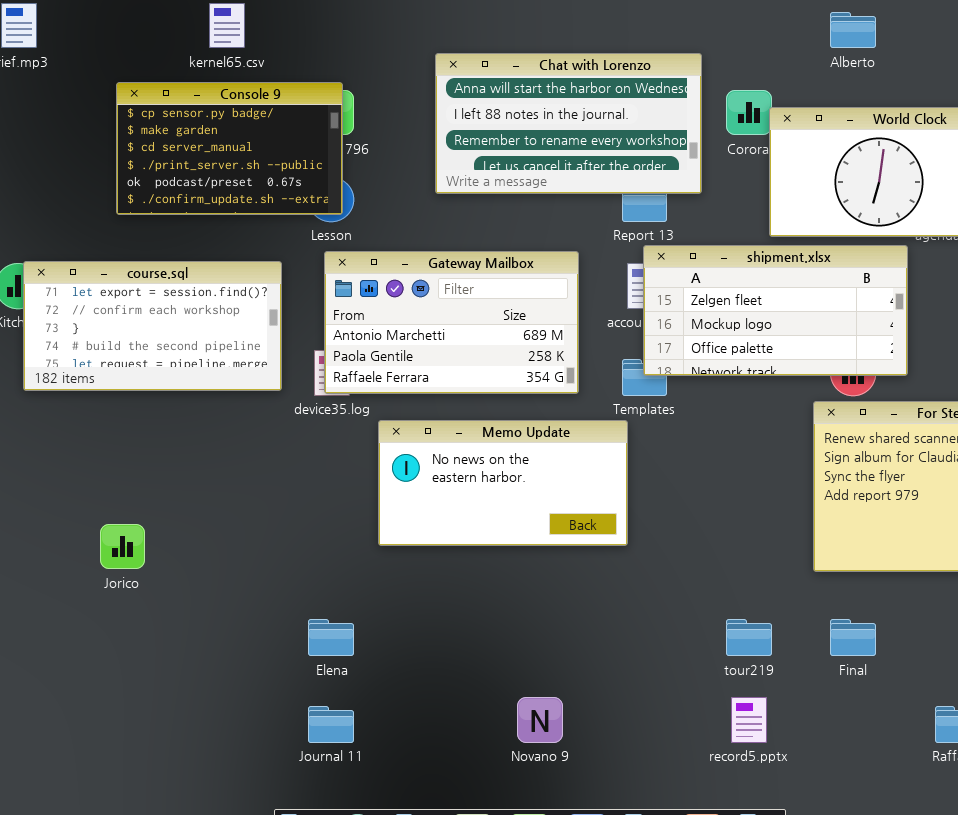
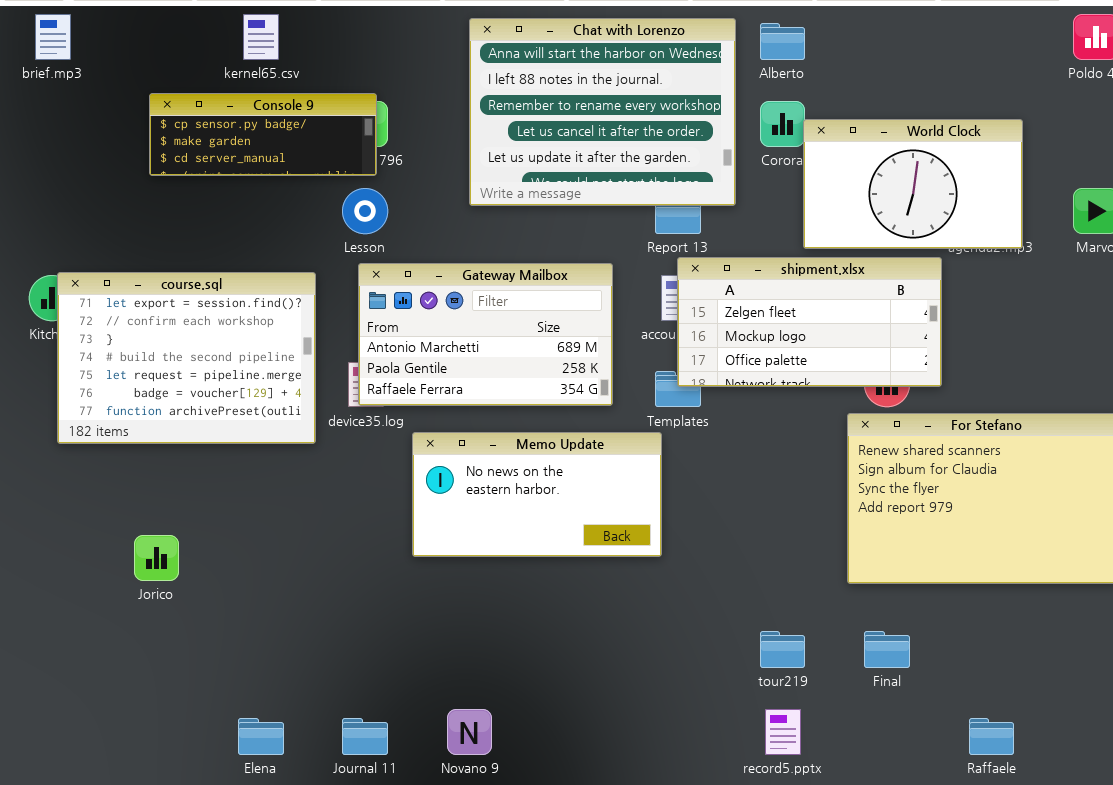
Alberto: [830,12,876,48] -> [760,23,805,60], moved
Chat with Lorenzo: [435,53,702,194] -> [469,18,736,206], resized
Console 9: [116,82,343,215] -> [149,93,377,176], resized
course.sql: [23,261,282,391] -> [57,272,316,444], resized
Elena: [308,619,354,656] -> [238,718,284,755], moved
Novano 9: [517,697,563,743] -> [447,709,492,755], moved

